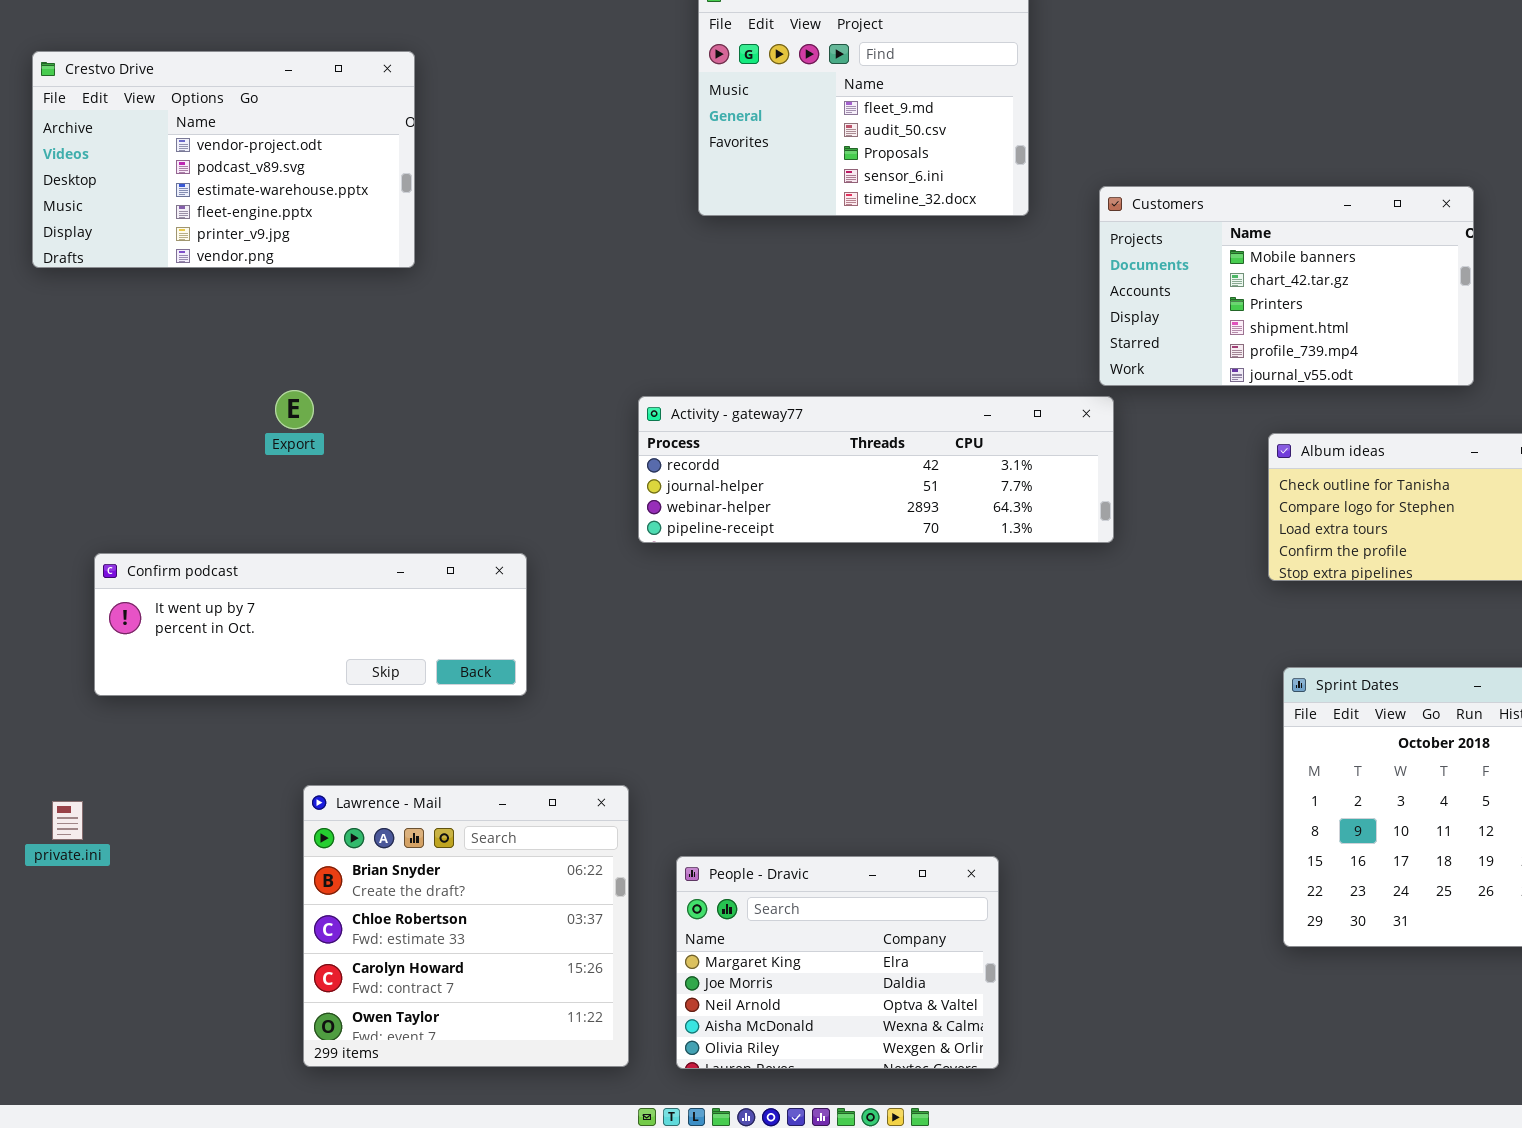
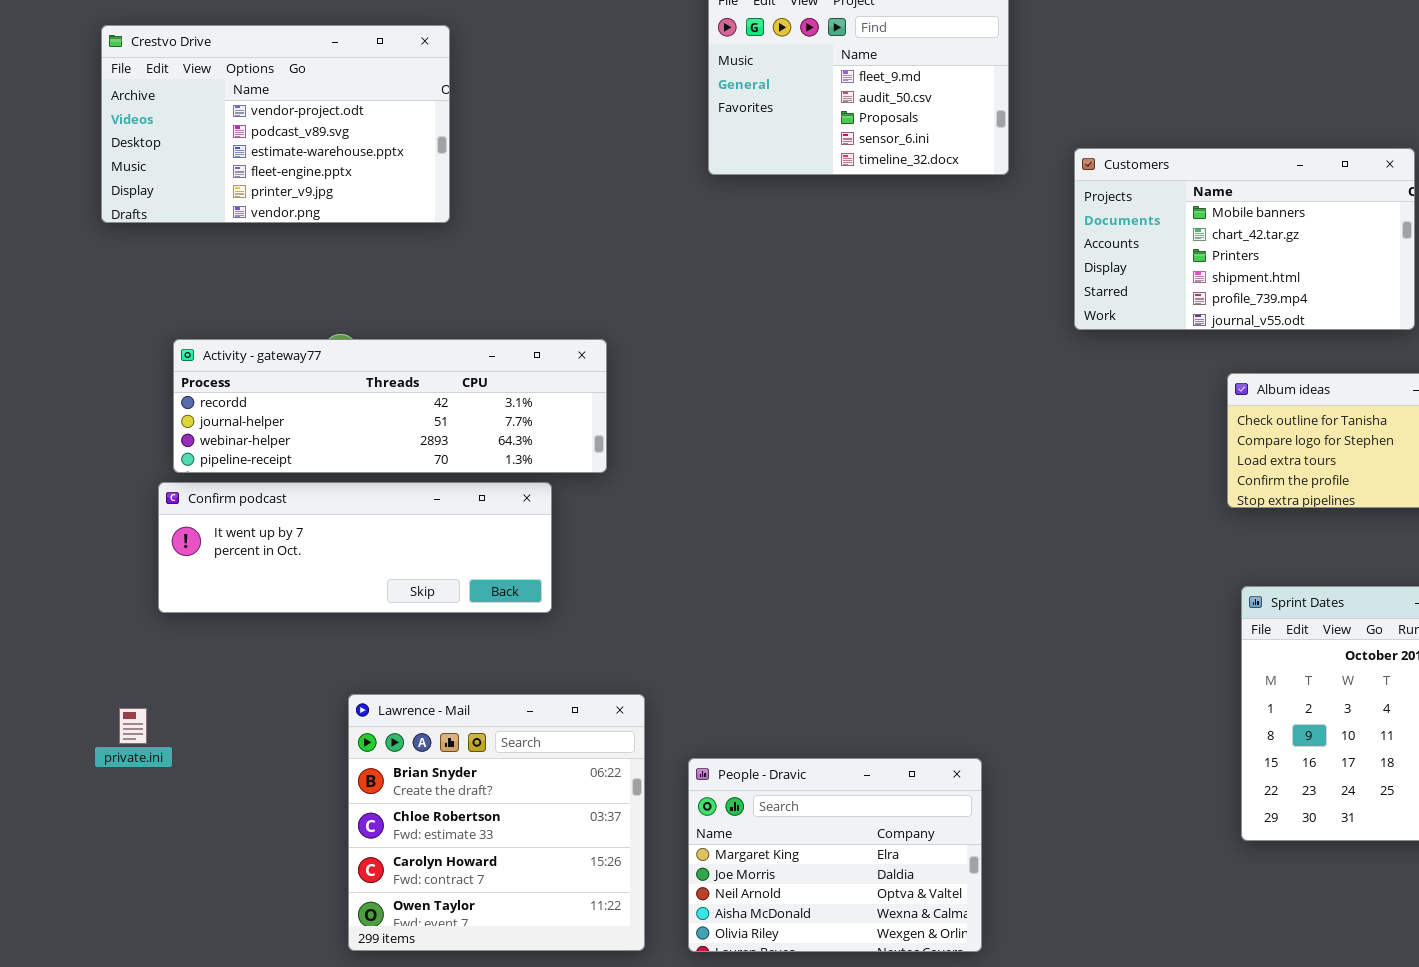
Activity - gateway77: [638,396,1114,543] -> [173,339,607,473], moved

